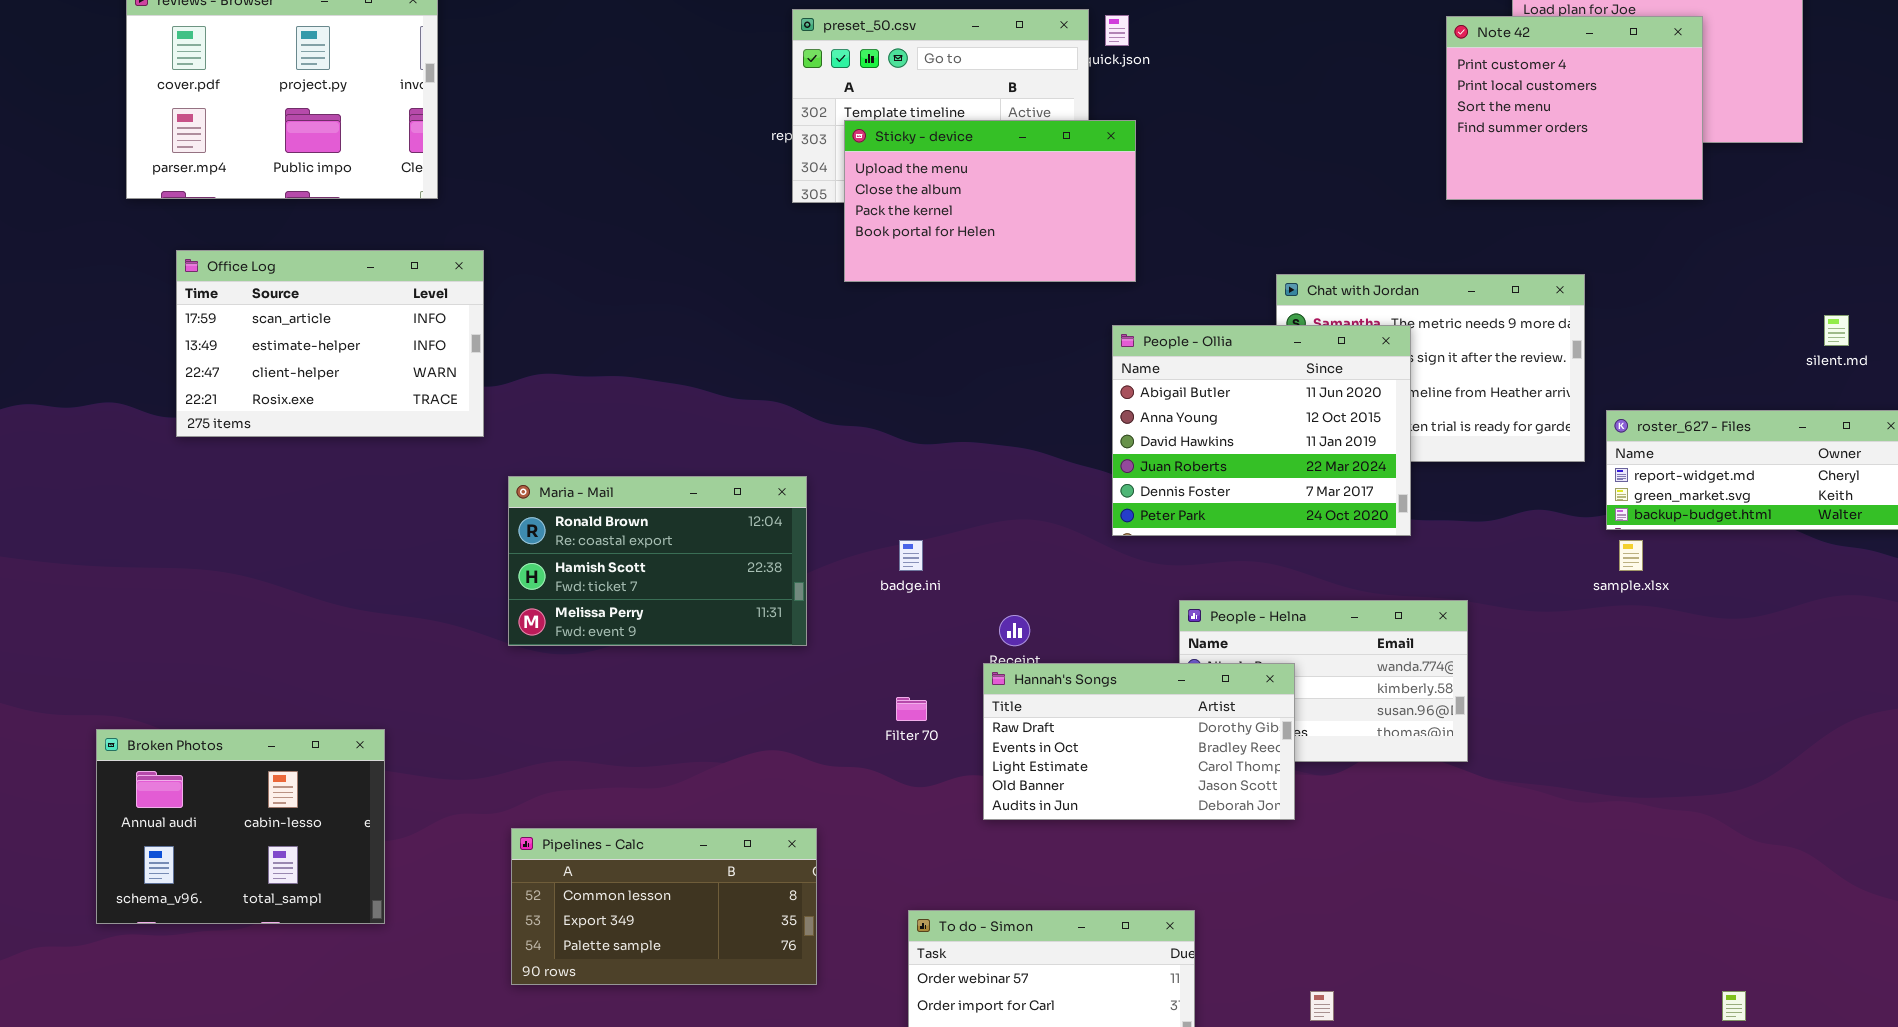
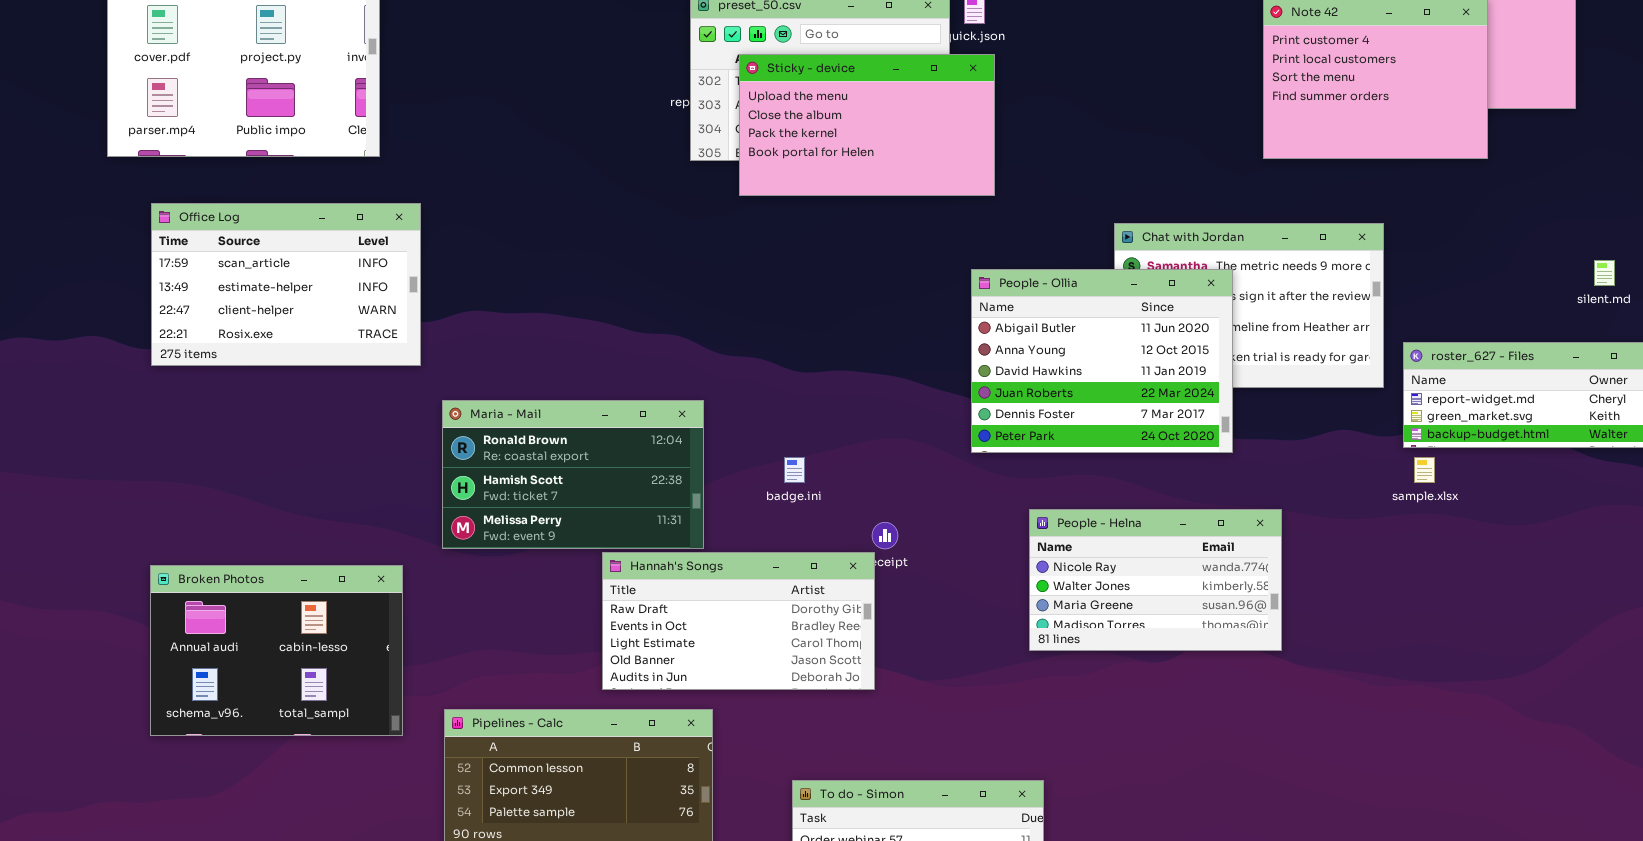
Sticky - device: [844,120,1136,282] -> [739,54,995,196], moved
Hannah's Songs: [983,663,1295,820] -> [602,552,875,690], moved
Broken Photos: [96,729,385,924] -> [150,565,403,736], moved

